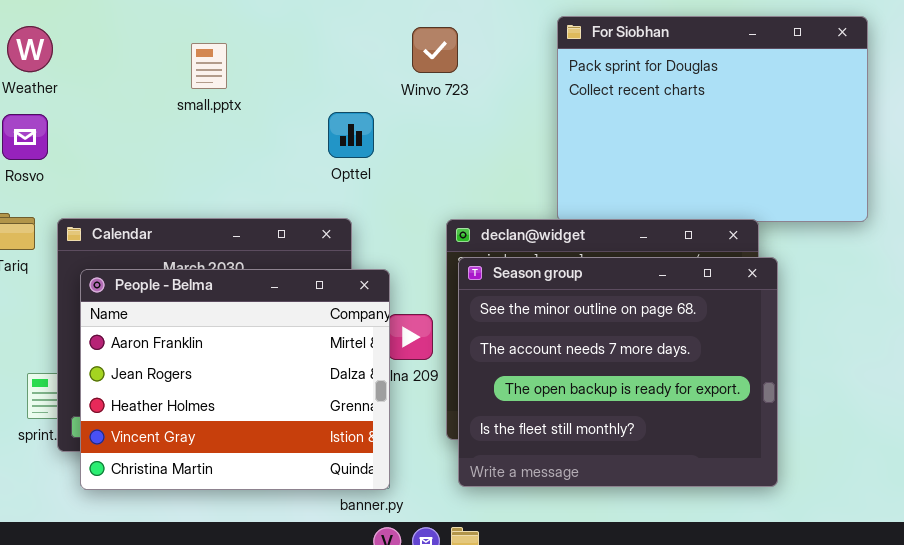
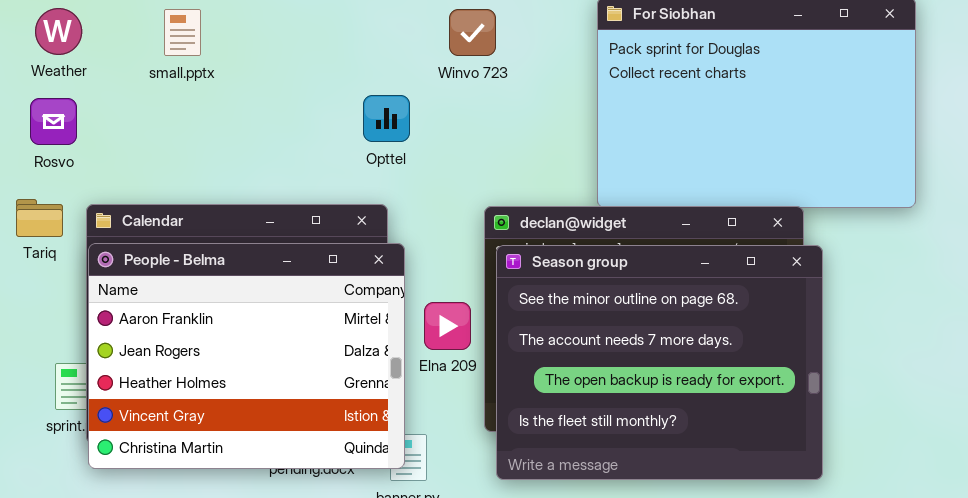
small.pptx: [191,43,227,89] -> [164,9,201,56], moved
People - Belma: [80,269,390,490] -> [88,243,405,469], moved

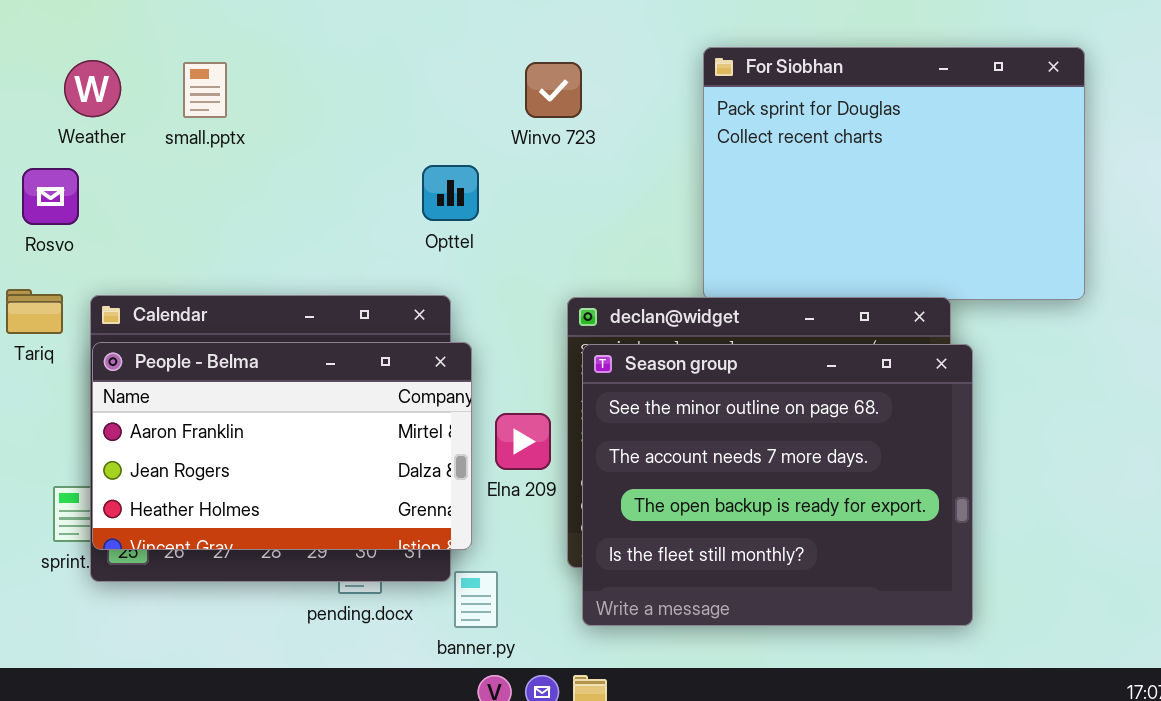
Weather: [35,8,82,55] -> [64,60,121,117], moved
People - Belma: [88,243,405,469] -> [92,342,472,550], resized

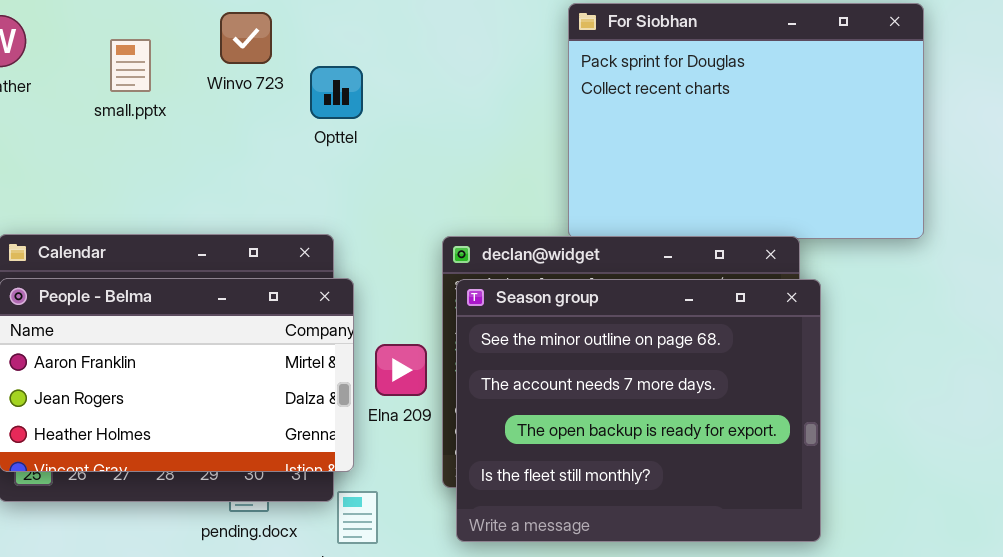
small.pptx: [183,62,227,118] -> [110,39,151,92], moved
Winvo 723: [525,62,582,118] -> [220,12,272,64], moved
Opttel: [422,165,479,221] -> [310,66,363,119], moved

